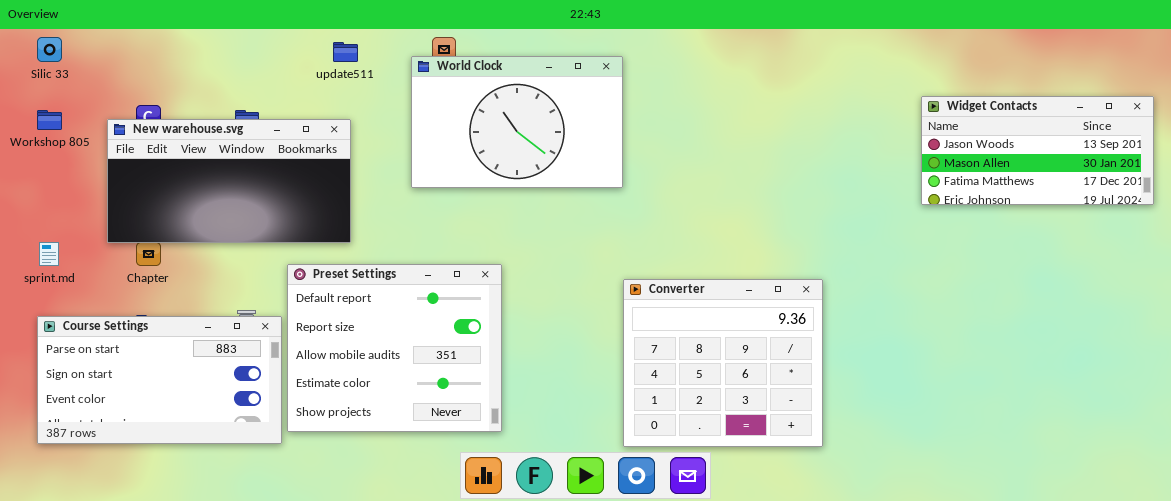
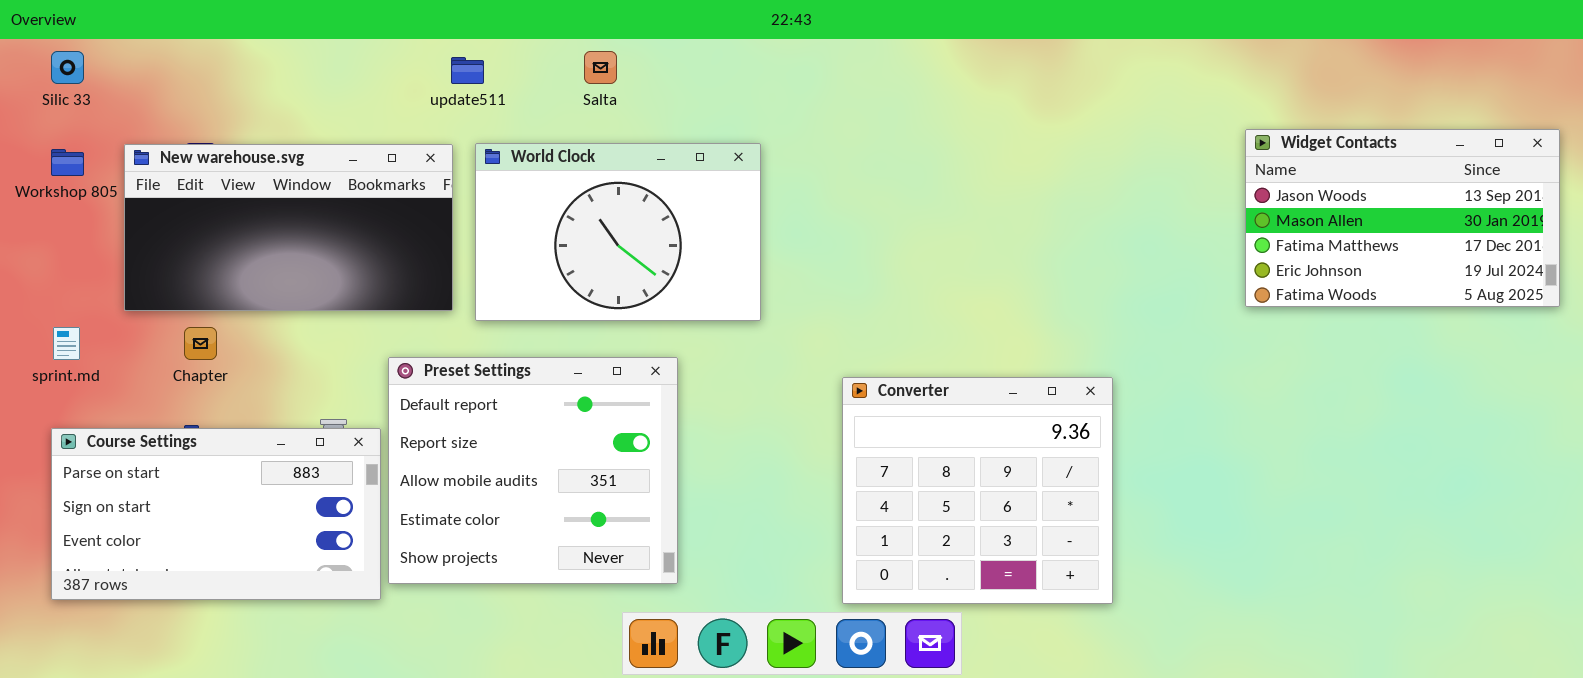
World Clock: [411,56,623,188] -> [475,143,761,321], moved
Widget Contacts: [921,96,1154,205] -> [1245,129,1560,307], resized
New warehouse.svg: [107,119,351,243] -> [124,144,453,311], moved

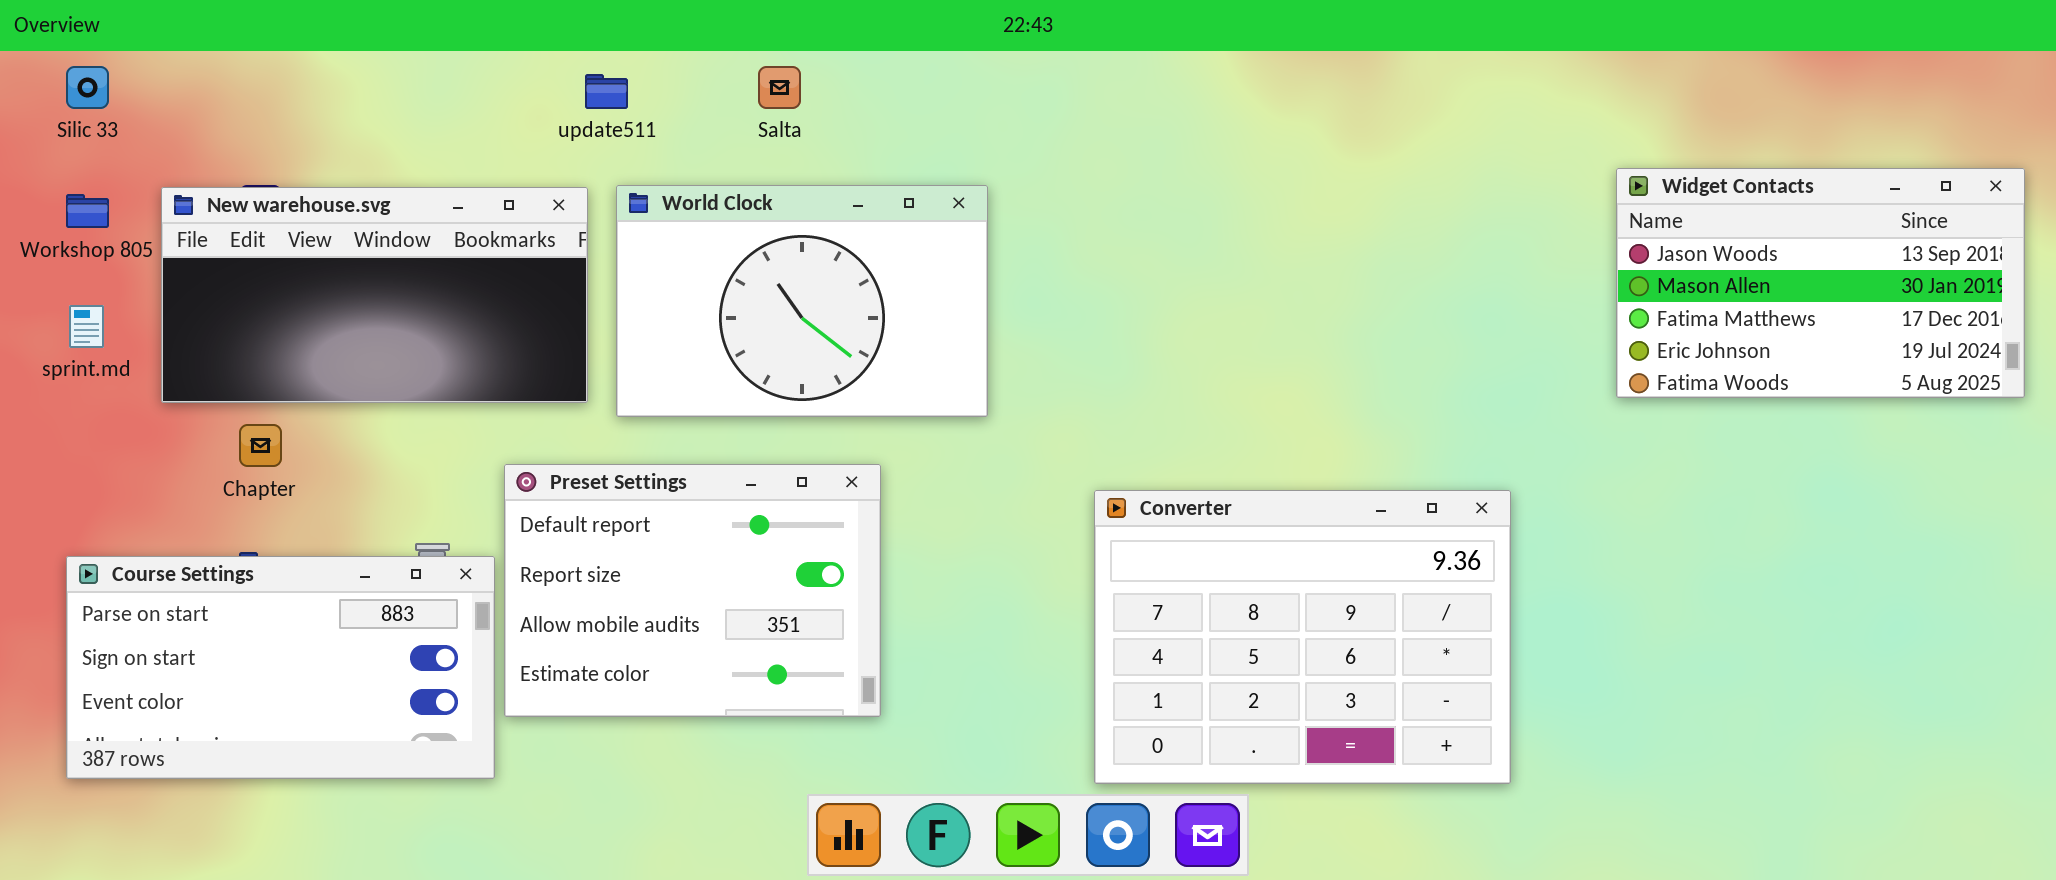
sprint.md: [53,327,80,360] -> [69,305,104,348], moved
Preset Settings: [388,357,678,584] -> [504,464,881,717], resized
Converter: [842,377,1113,604] -> [1094,490,1511,784], resized

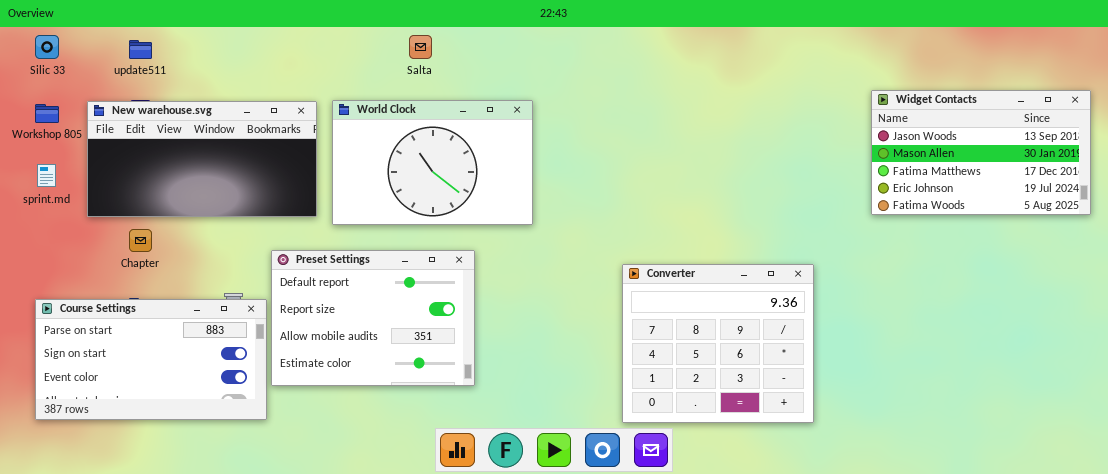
update511: [585,74,628,109] -> [129,40,152,59], moved
Converter: [1094,490,1511,784] -> [622,264,814,423], resized

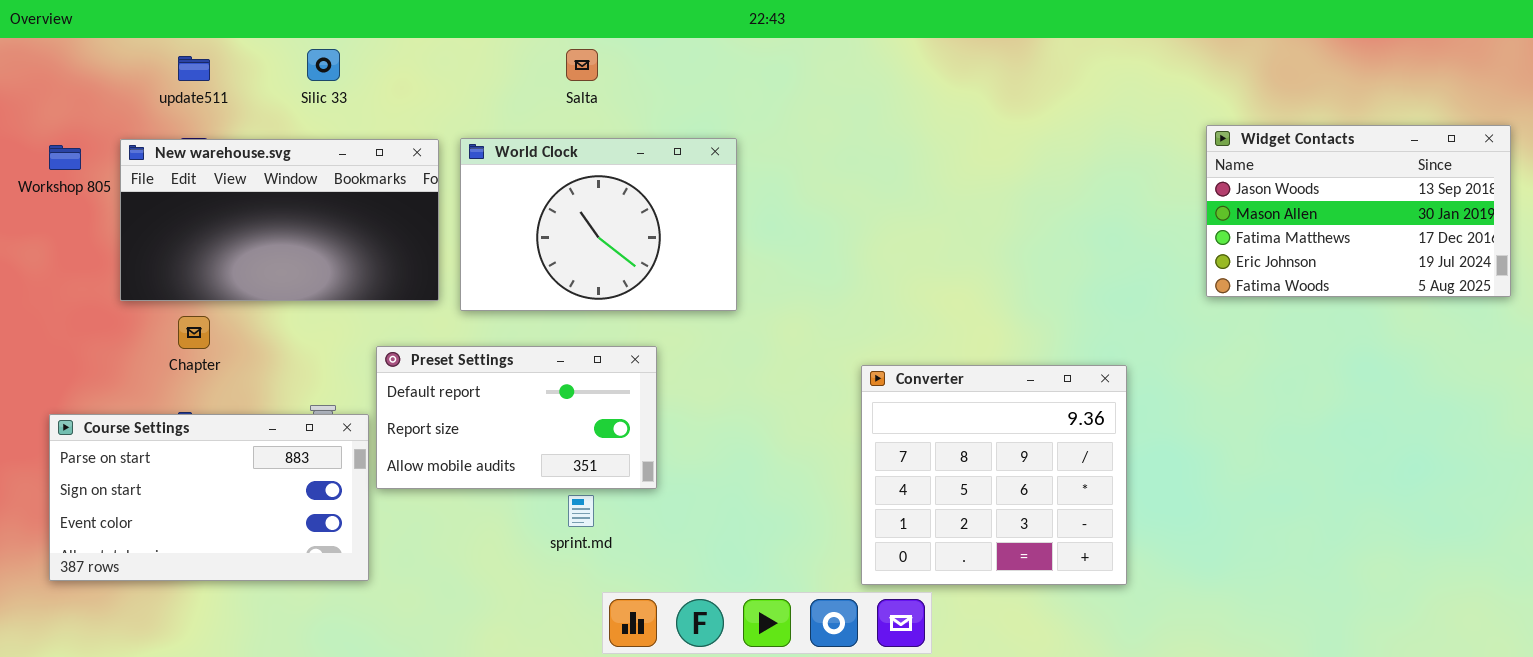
Silic 33: [35,35,59,59] -> [307,49,340,81], moved
sprint.md: [37,164,56,187] -> [568,495,594,527], moved
Preset Settings: [271,250,475,386] -> [376,346,657,489], resized

